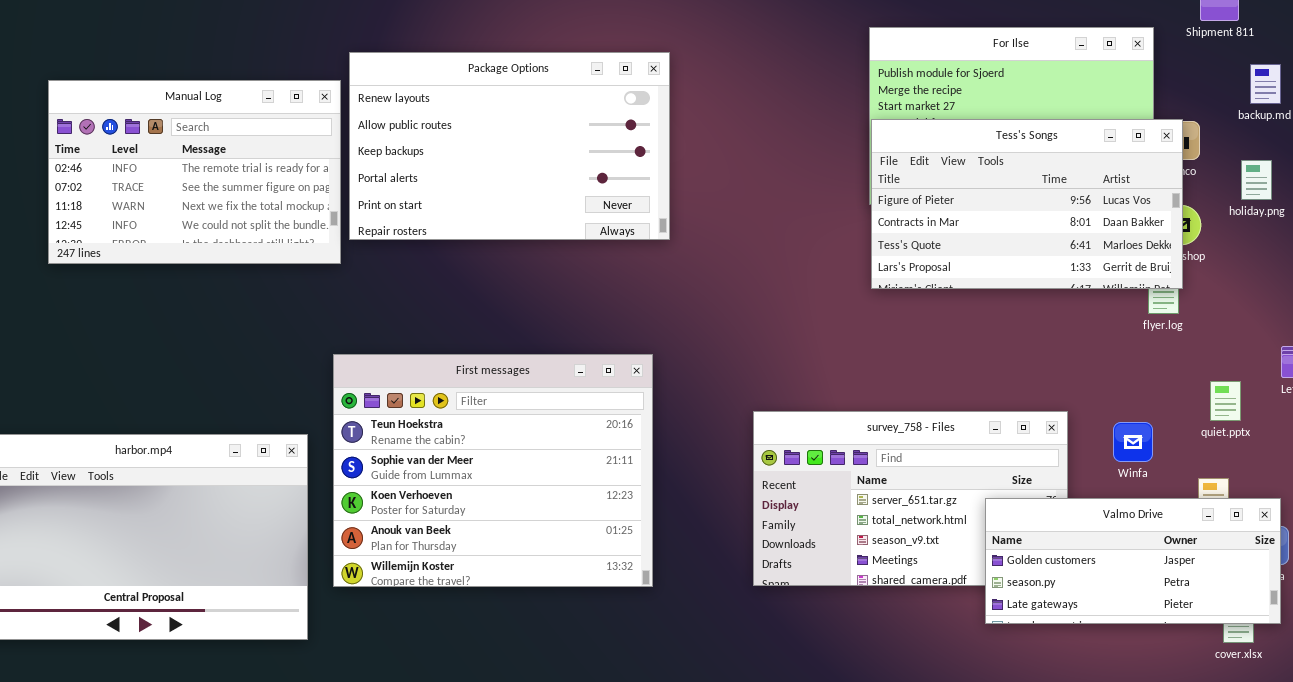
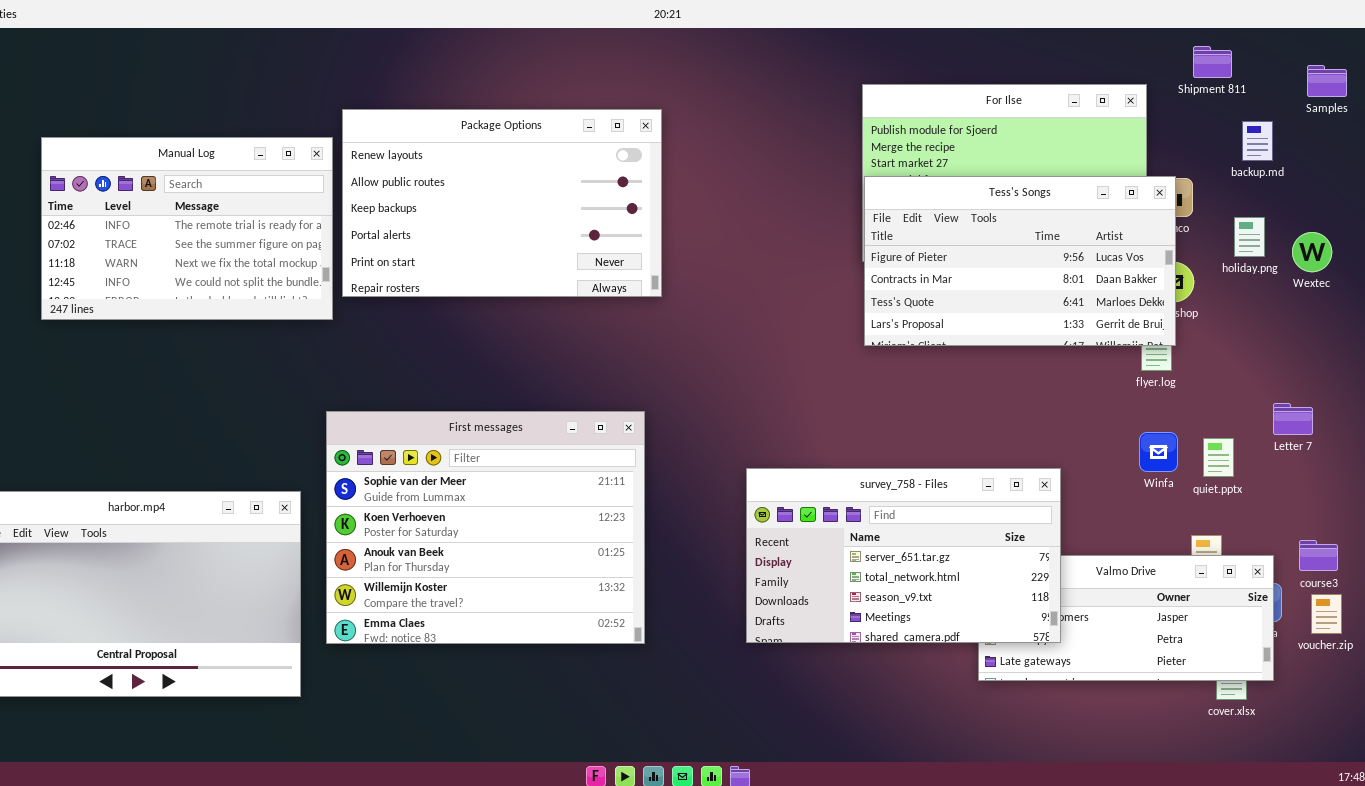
First messages: [333,354,653,587] -> [326,411,645,644], scrolled down 1 row
survey_758 - Files: [753,411,1068,586] -> [746,468,1061,643], raised
Winfa: [1113,422,1153,462] -> [1139,432,1178,472], moved

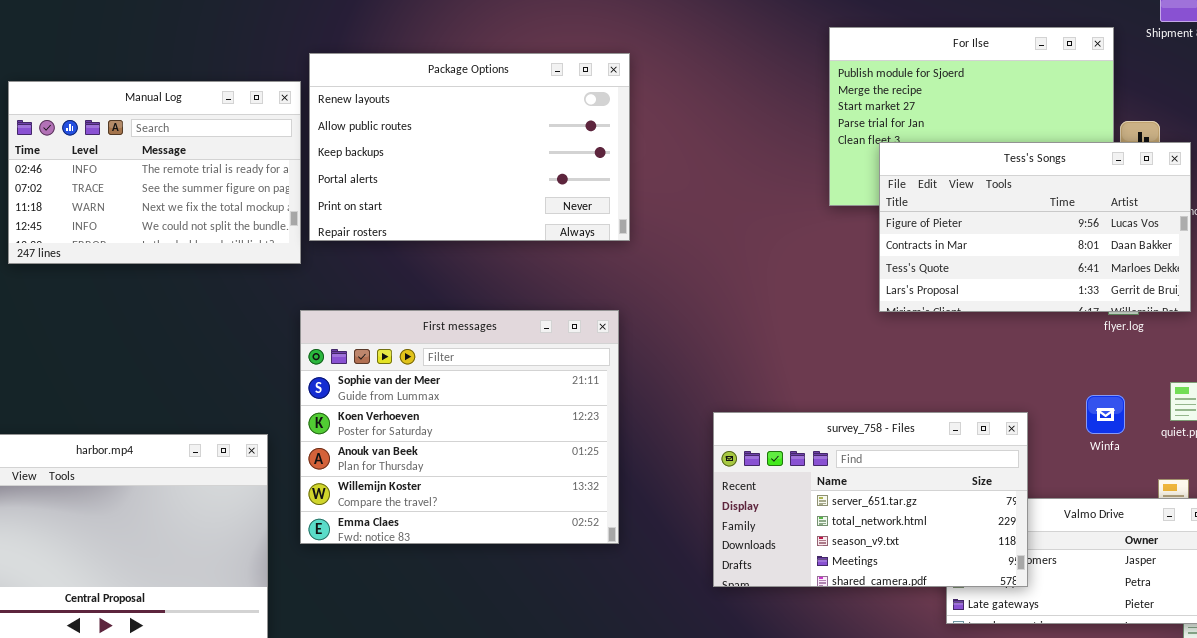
Tess's Songs: [864,176,1176,346] -> [879,142,1191,312], moved
First messages: [326,411,645,644] -> [300,310,619,544], moved
Winfa: [1139,432,1178,472] -> [1086,395,1125,434], moved

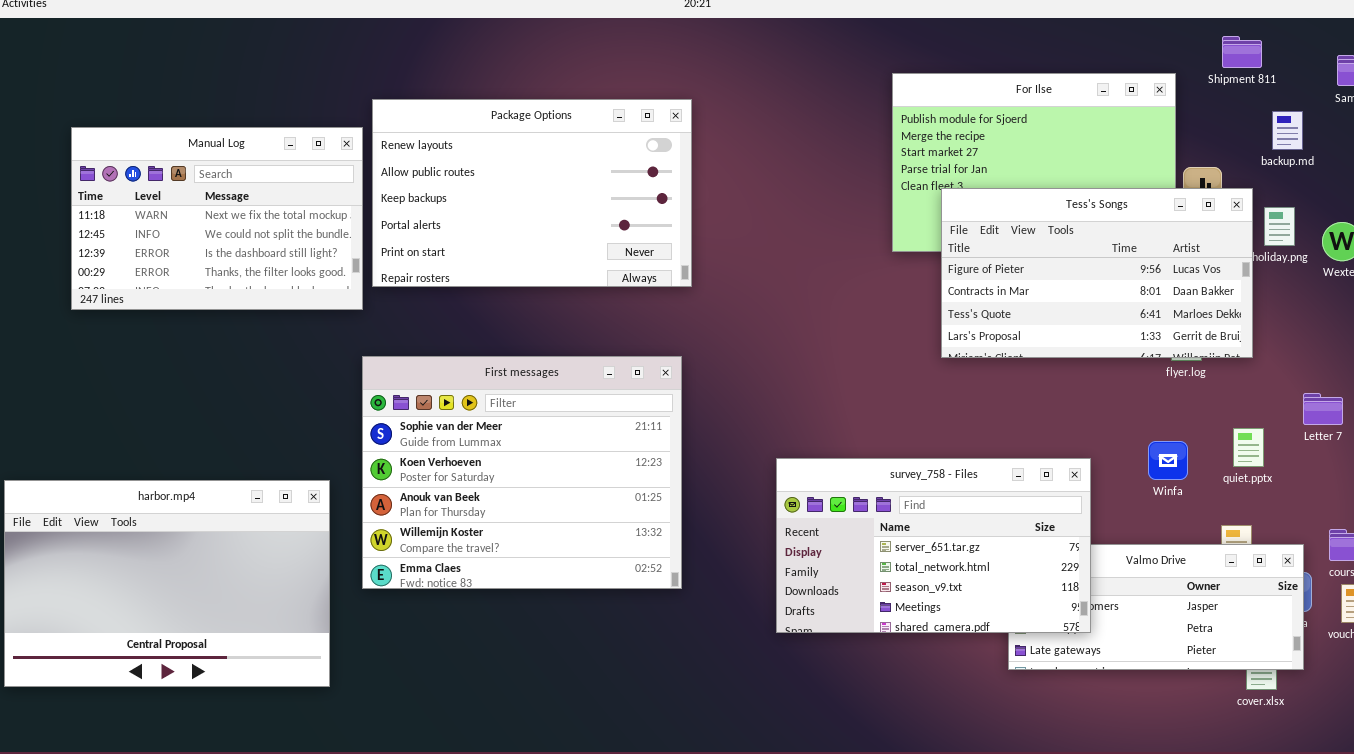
Manual Log: [8,81,301,264] -> [71,127,363,310], scrolled down 2 rows

